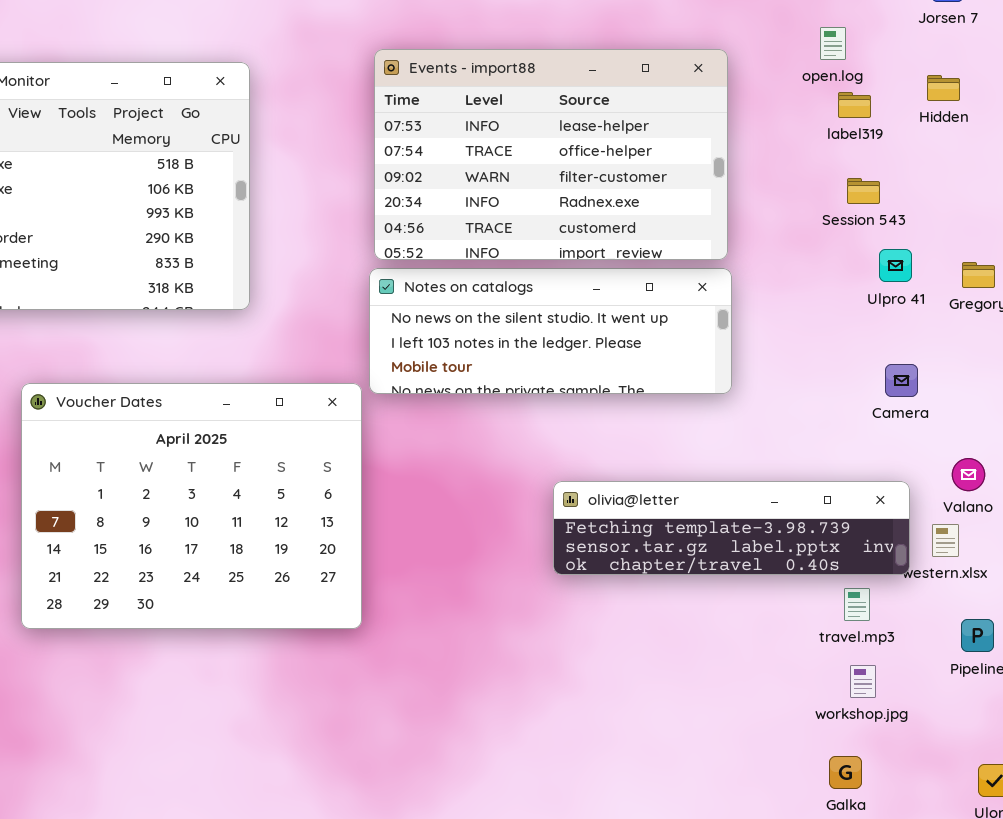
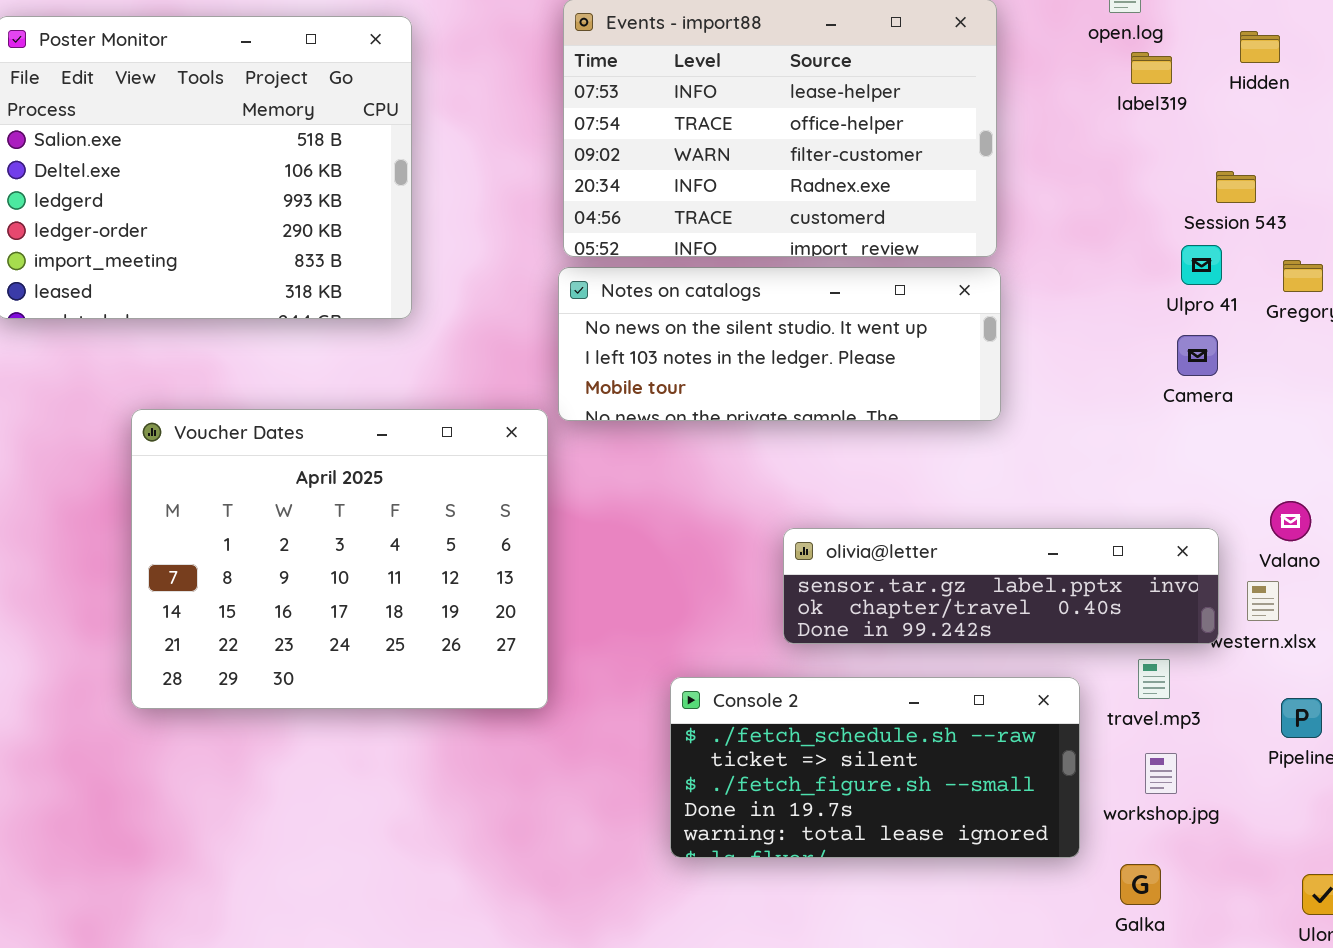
Session 543: [847,178,880,204] -> [1216,171,1256,203], moved
Camera: [885,364,918,397] -> [1177,335,1218,376], moved
olivia@letter: [553,481,910,575] -> [783,528,1219,644], scrolled down 1 row
Console 2: none -> [670,677,1080,858], opened

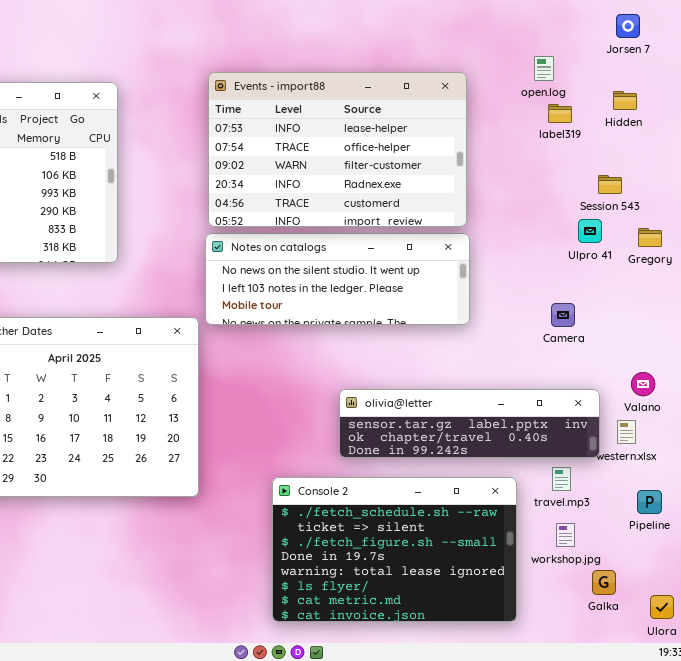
Camera: [1177,335,1218,376] -> [551,303,575,327], moved
Console 2: [670,677,1080,858] -> [272,477,517,622], resized
Galka: [1120,864,1161,905] -> [592,570,616,595], moved

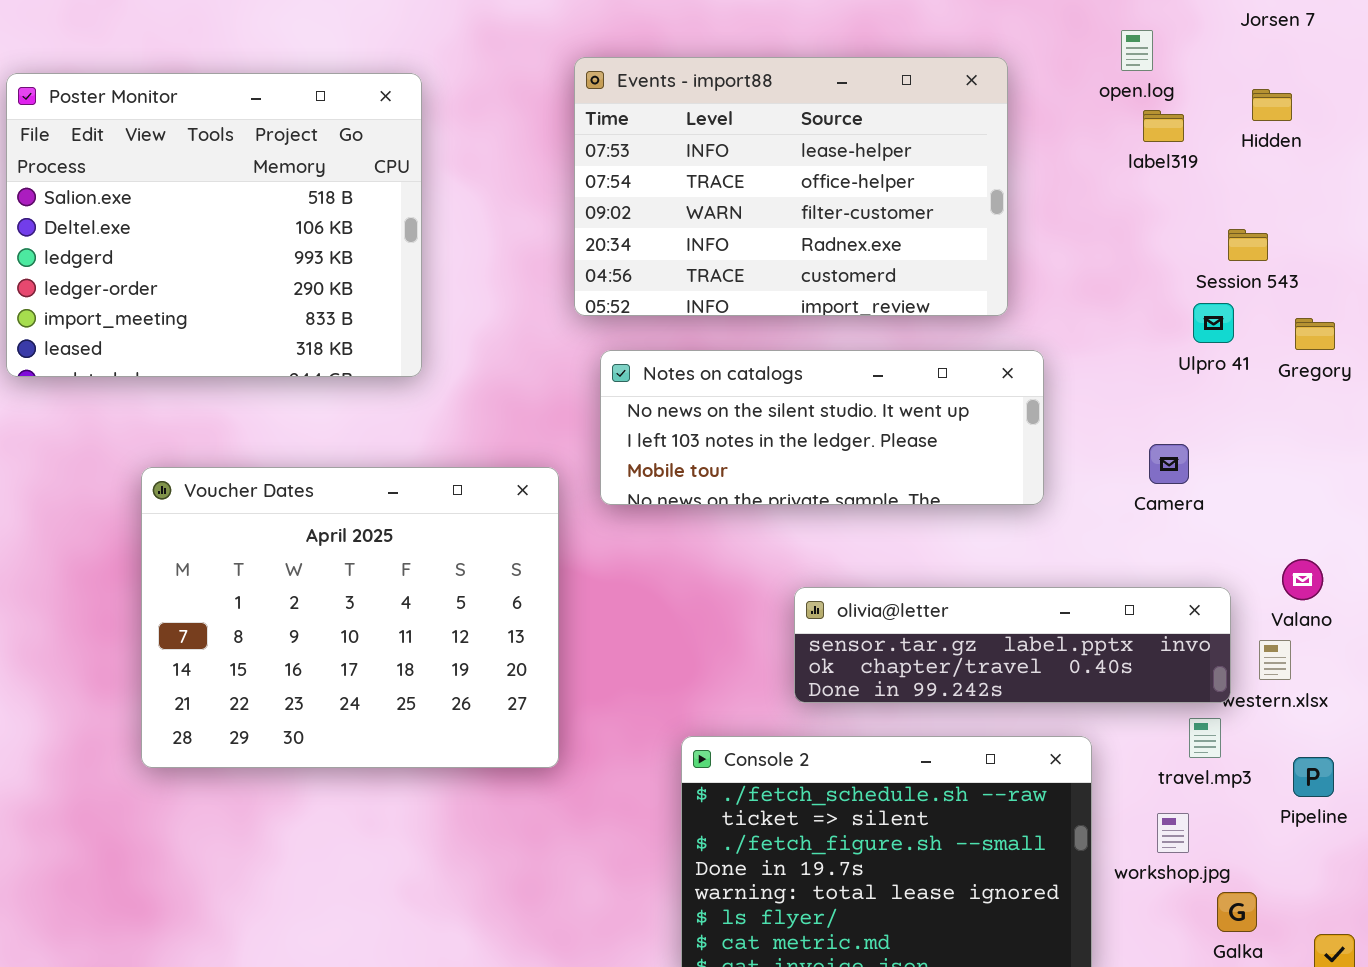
Notes on catalogs: [205,233,470,325] -> [600,350,1044,505], moved
travel.mp3: [552,467,571,491] -> [1189,718,1221,758], moved

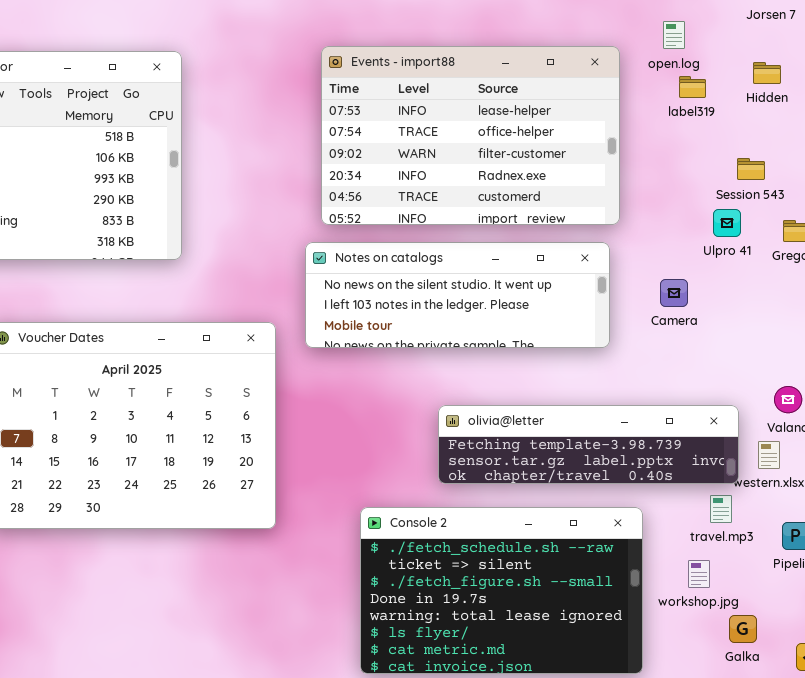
Events - import88: [574,57,1008,316] -> [321,46,620,225], moved
Camera: [1149,444,1189,484] -> [660,279,688,307], moved
olivia@letter: [794,587,1231,703] -> [438,405,739,484], scrolled up 1 row

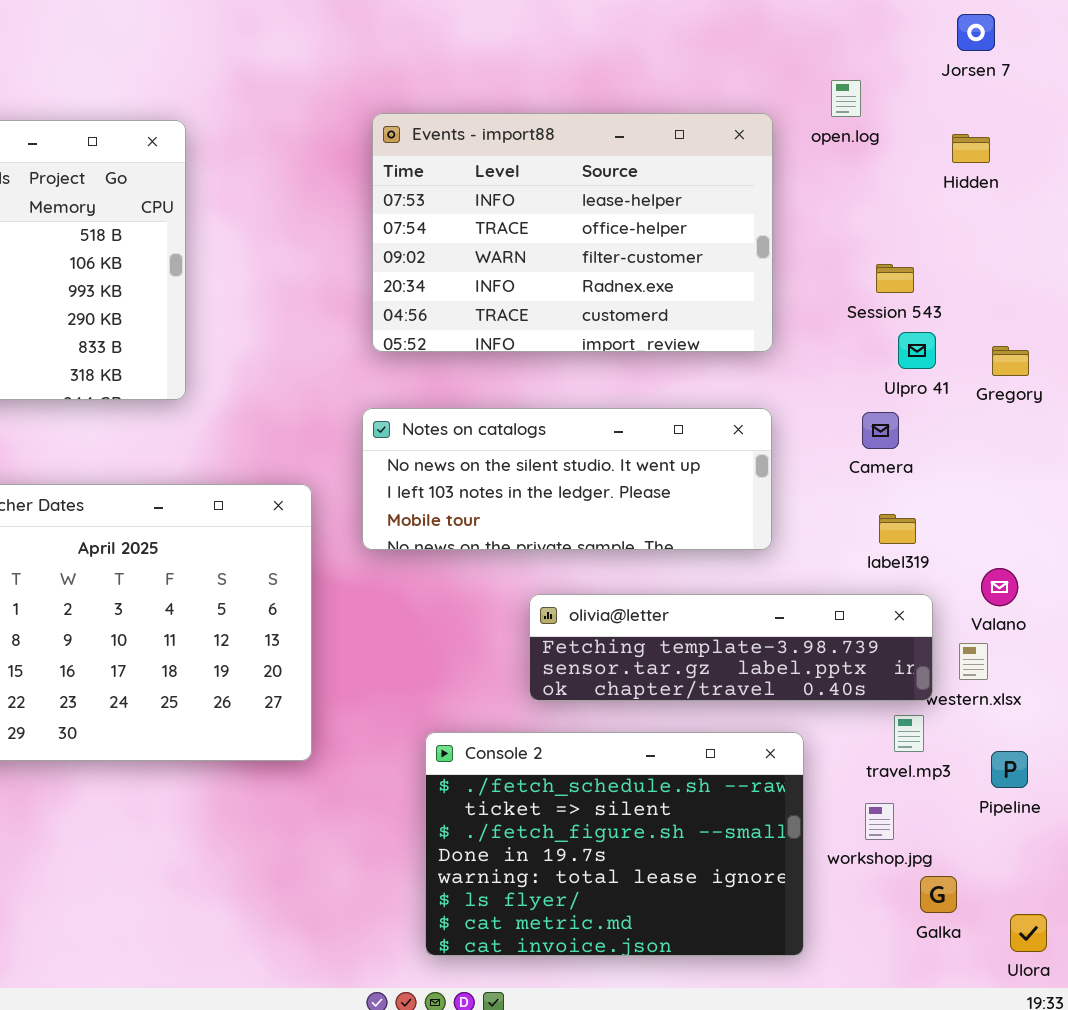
label319: [679,76,706,98] -> [879,514,916,544], moved
Session 543: [737,158,765,180] -> [876,264,914,293], moved
Notes on catalogs: [305,242,610,348] -> [362,408,772,550], moved
Camera: [660,279,688,307] -> [862,412,899,449], moved

